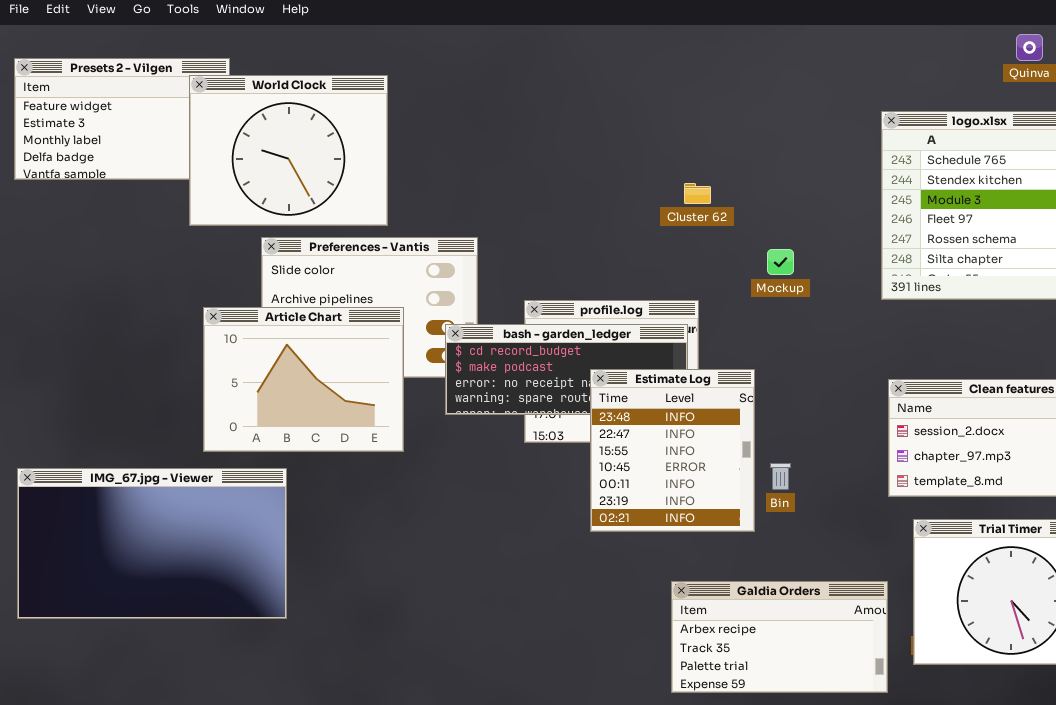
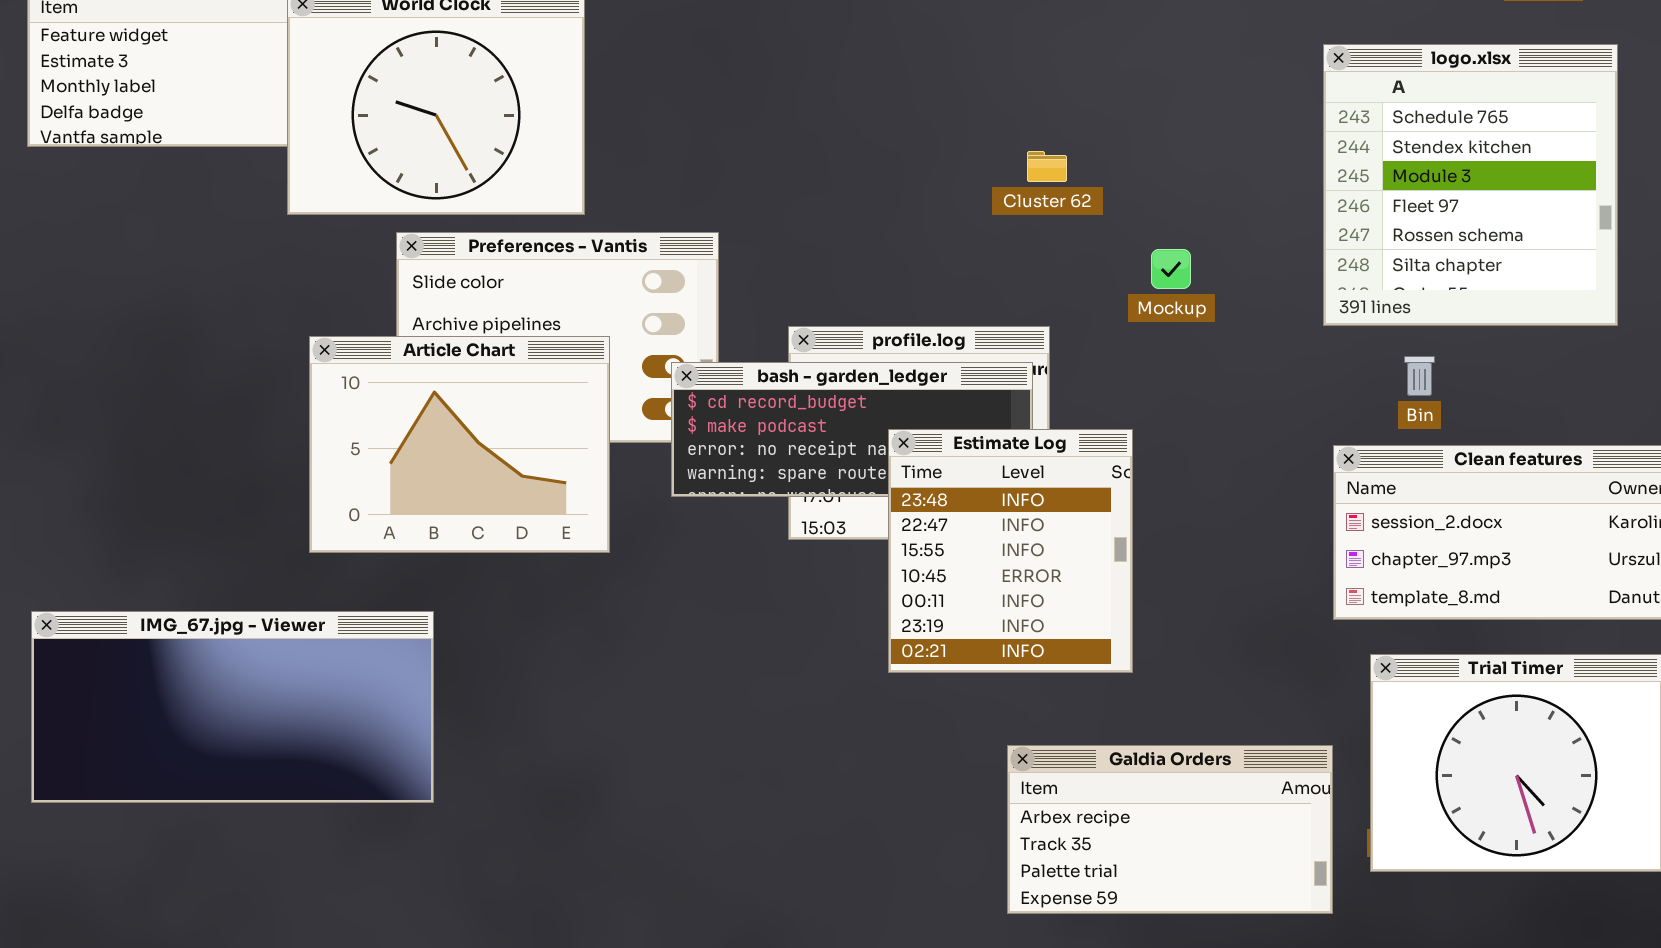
Bin: [770,463,791,490] -> [1404,356,1435,396], moved
IMG_67.jpg - Viewer: [17,468,287,619] -> [31,611,434,803], resized

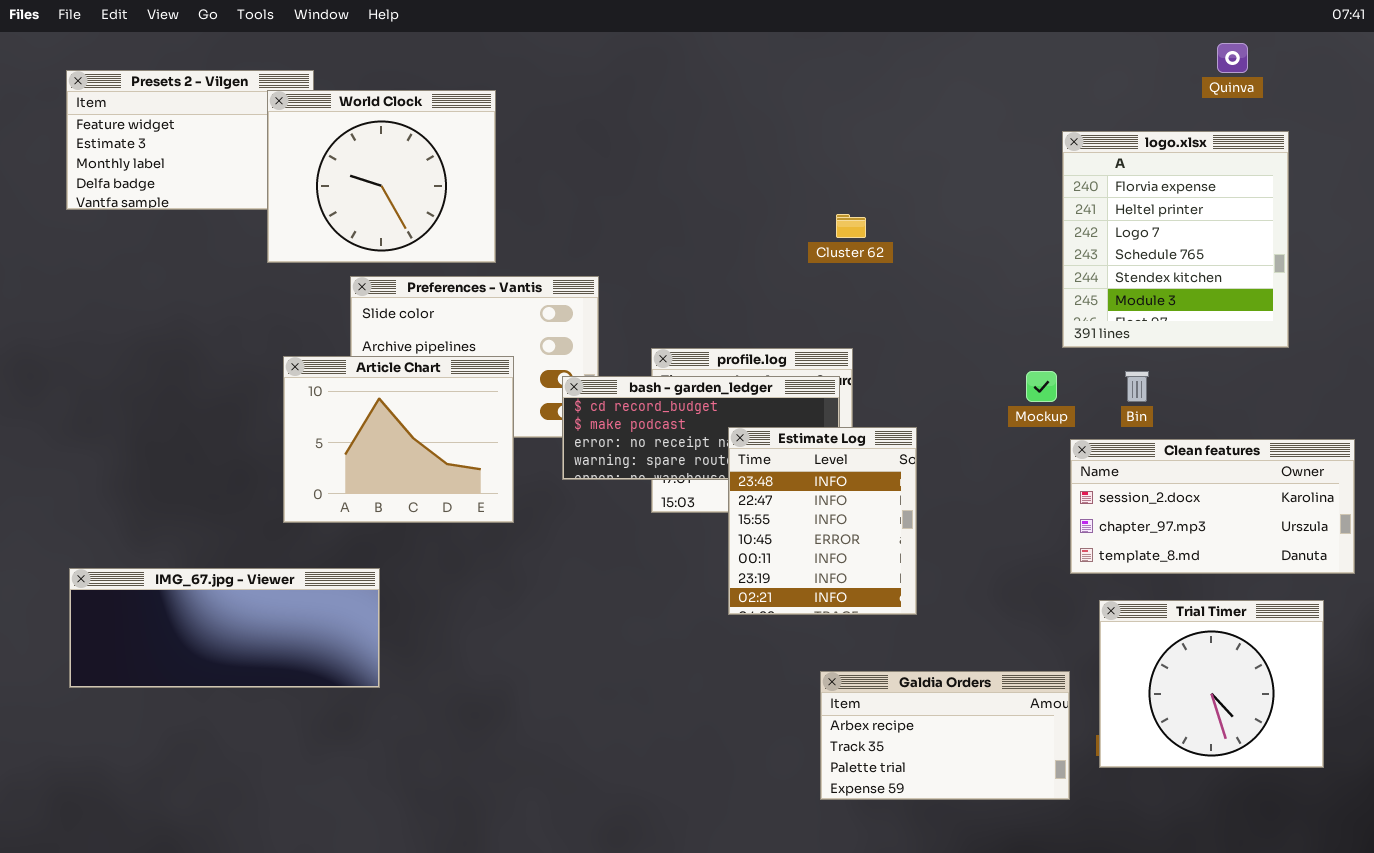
logo.xlsx: [1323,44,1618,326] -> [1062,131,1289,348], scrolled up 3 rows
Mockup: [1151,249,1191,289] -> [1026,371,1057,402], moved
IMG_67.jpg - Viewer: [31,611,434,803] -> [69,568,380,688], resized

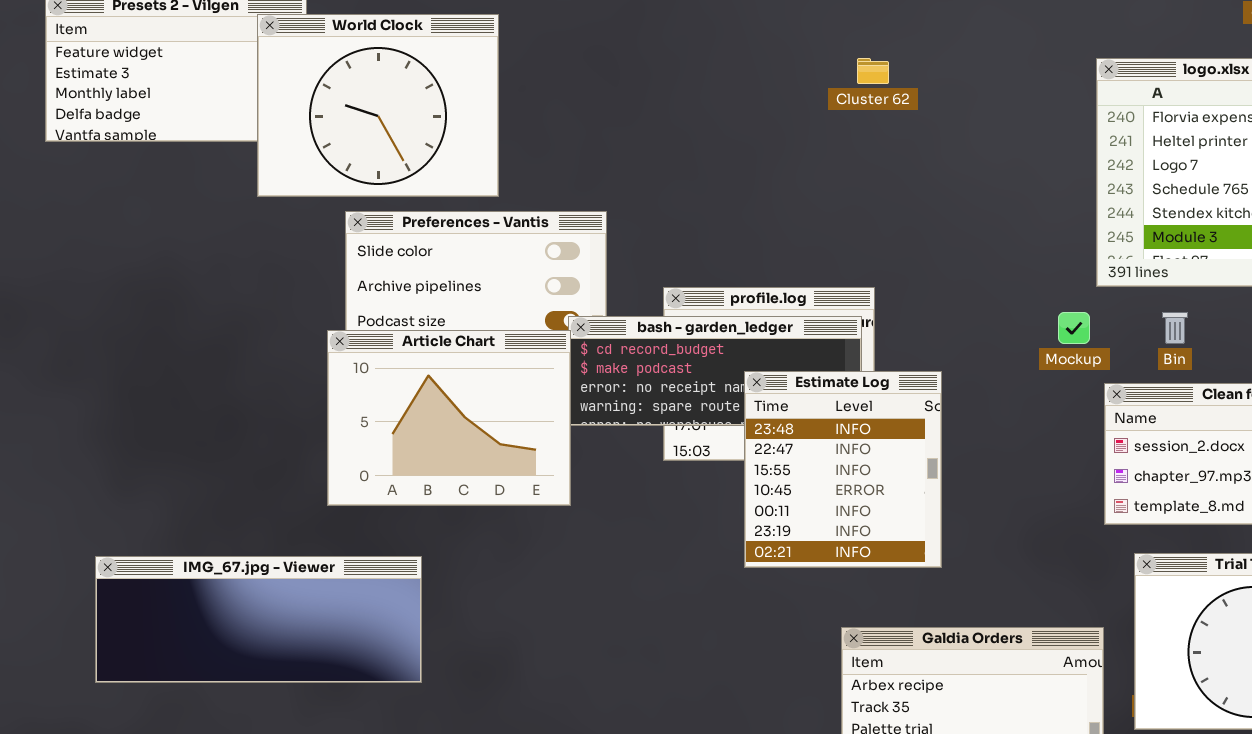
Cluster 62: [836,214,866,238] -> [857,58,889,84], moved
Article Chart: [283,356,514,523] -> [327,330,571,506], moved
IMG_67.jpg - Viewer: [69,568,380,688] -> [95,556,422,683], moved

